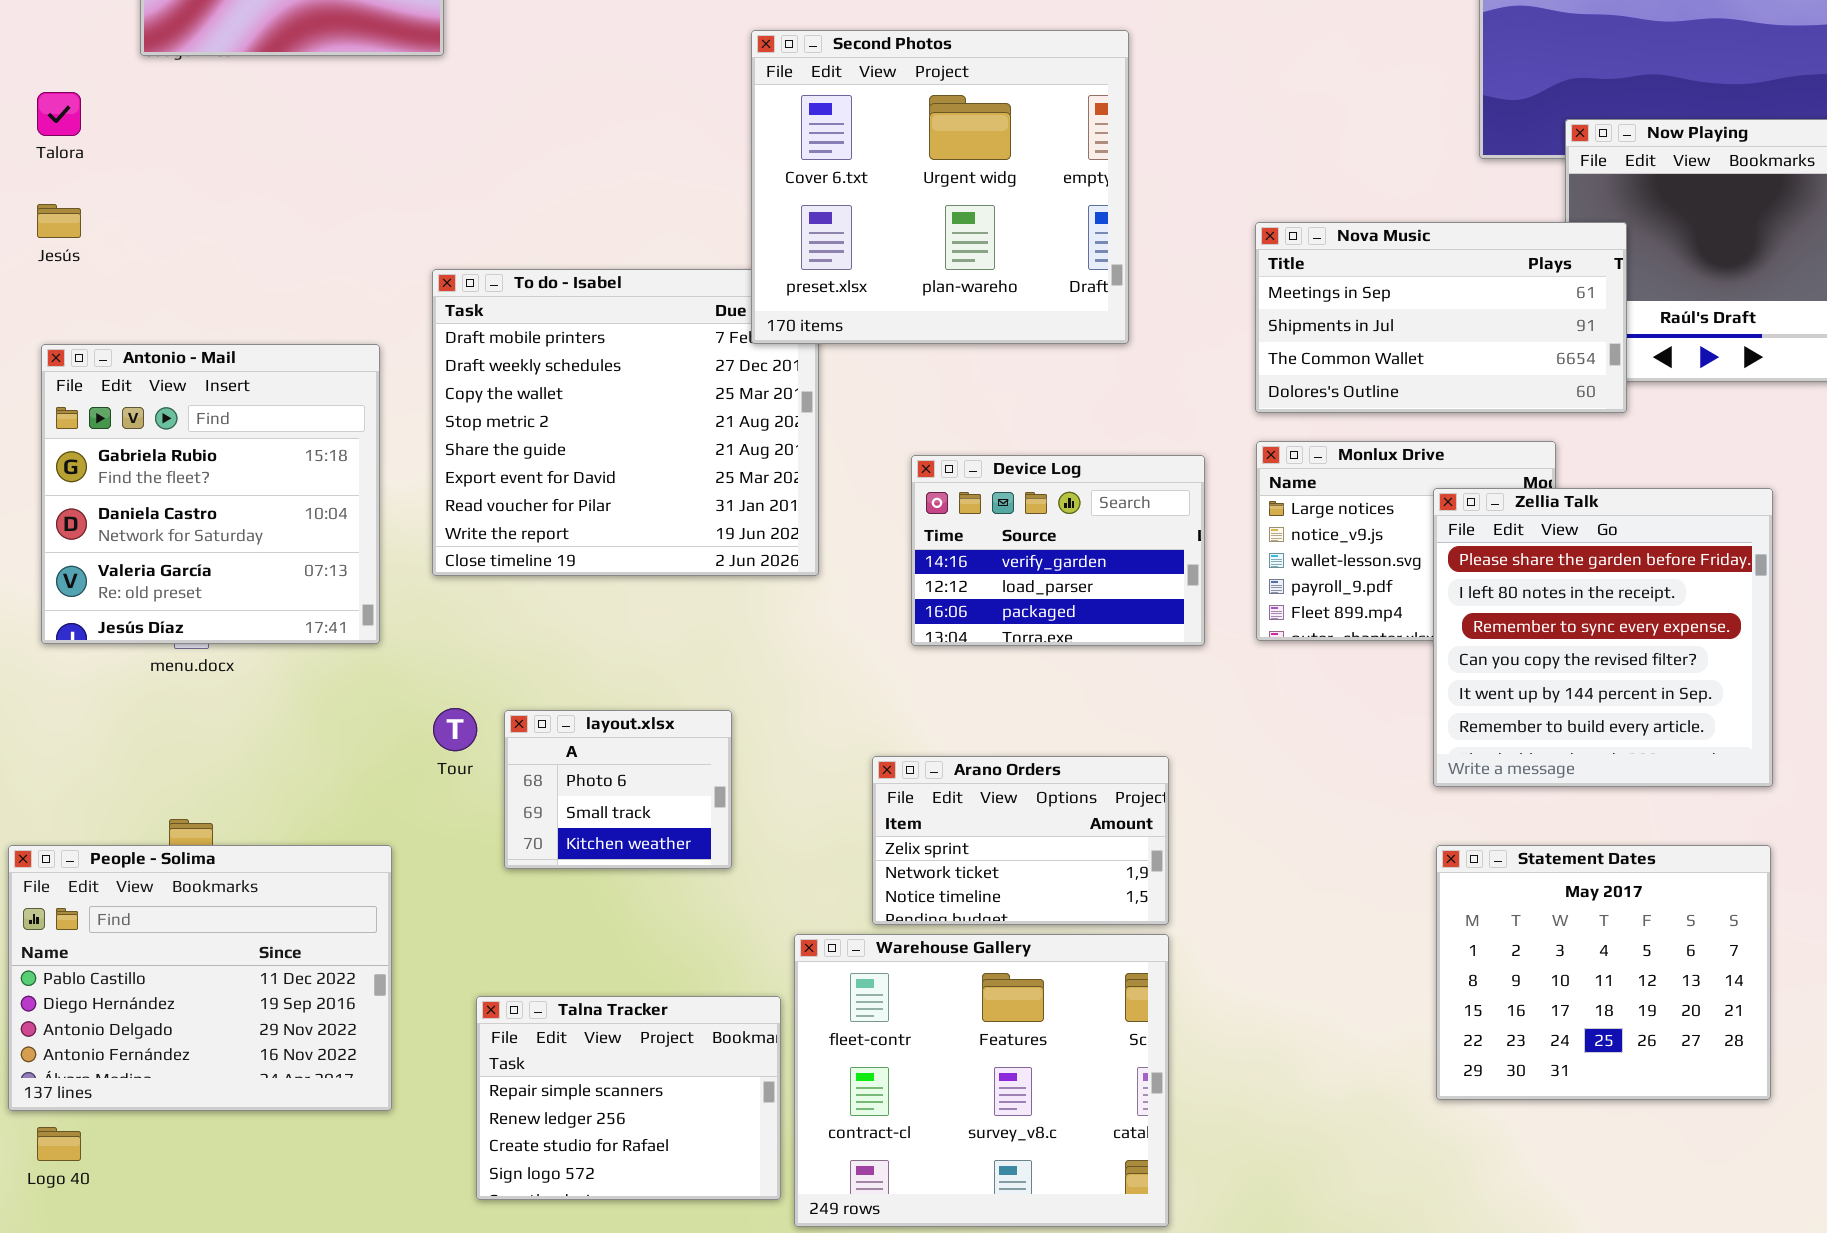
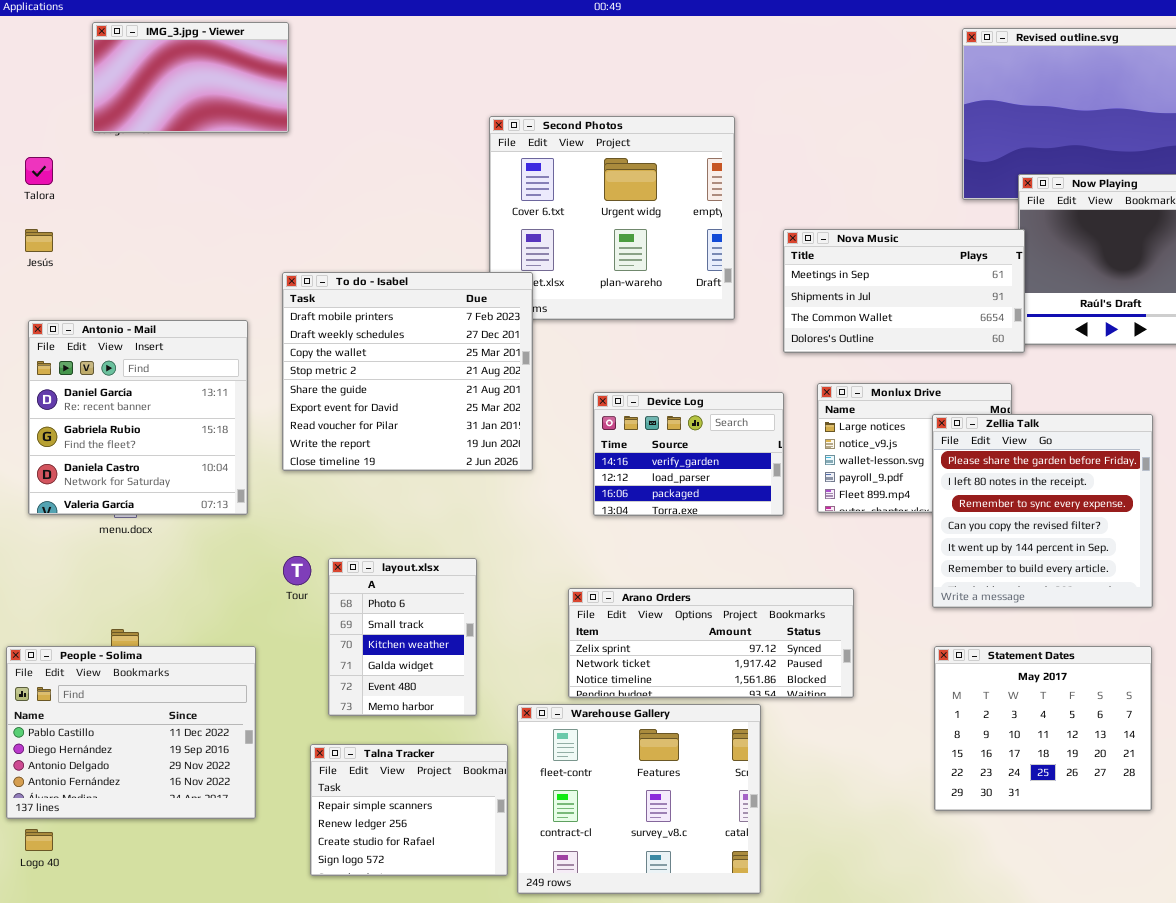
Nova Music: [1255,222,1627,413] -> [783,229,1025,353], moved
To do - Isabel: [432,269,819,576] -> [282,272,533,471], raised
Antonio - Mail: [41,344,380,644] -> [28,320,248,515], scrolled up 1 row
layout.xlsx: [504,710,732,869] -> [328,558,477,716], resized
Arano Orders: [872,756,1169,925] -> [568,588,854,698], resized

